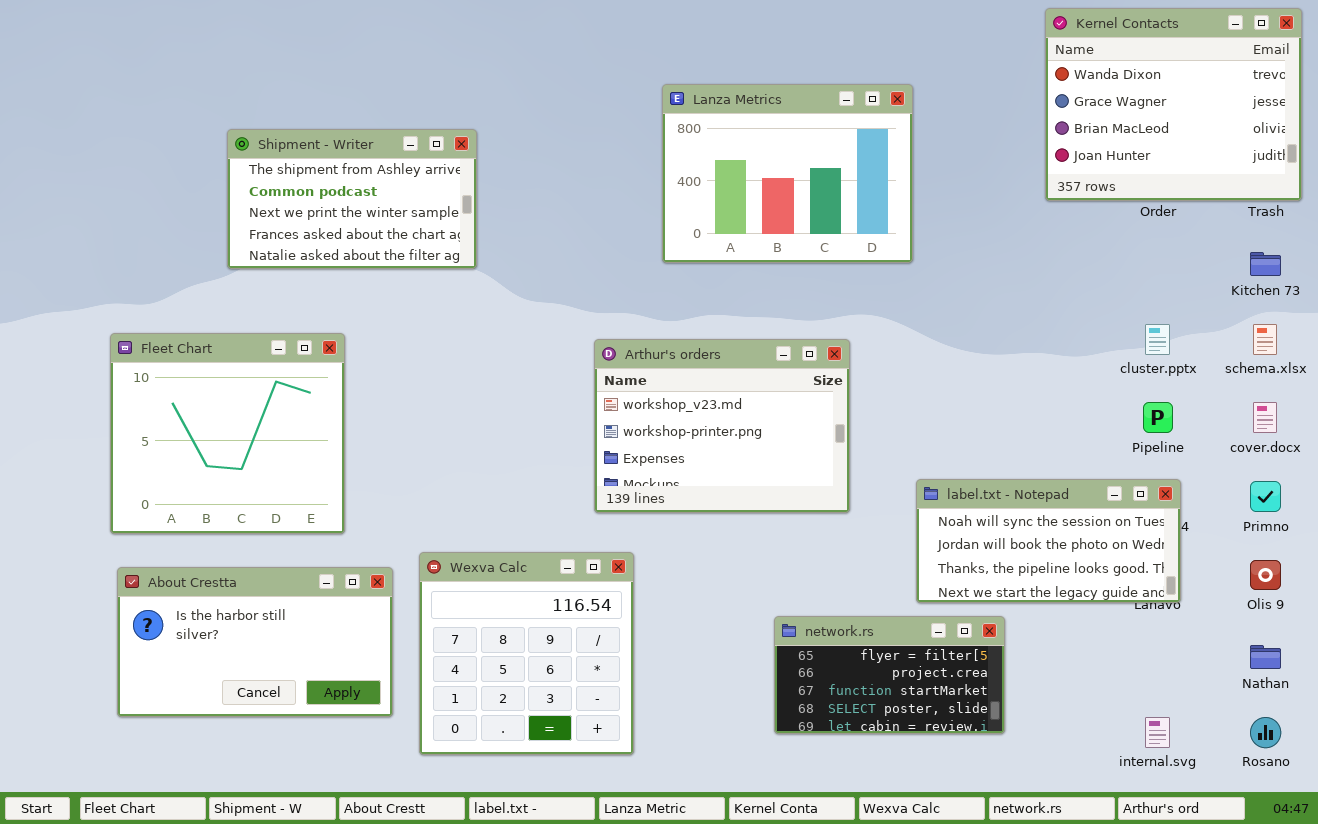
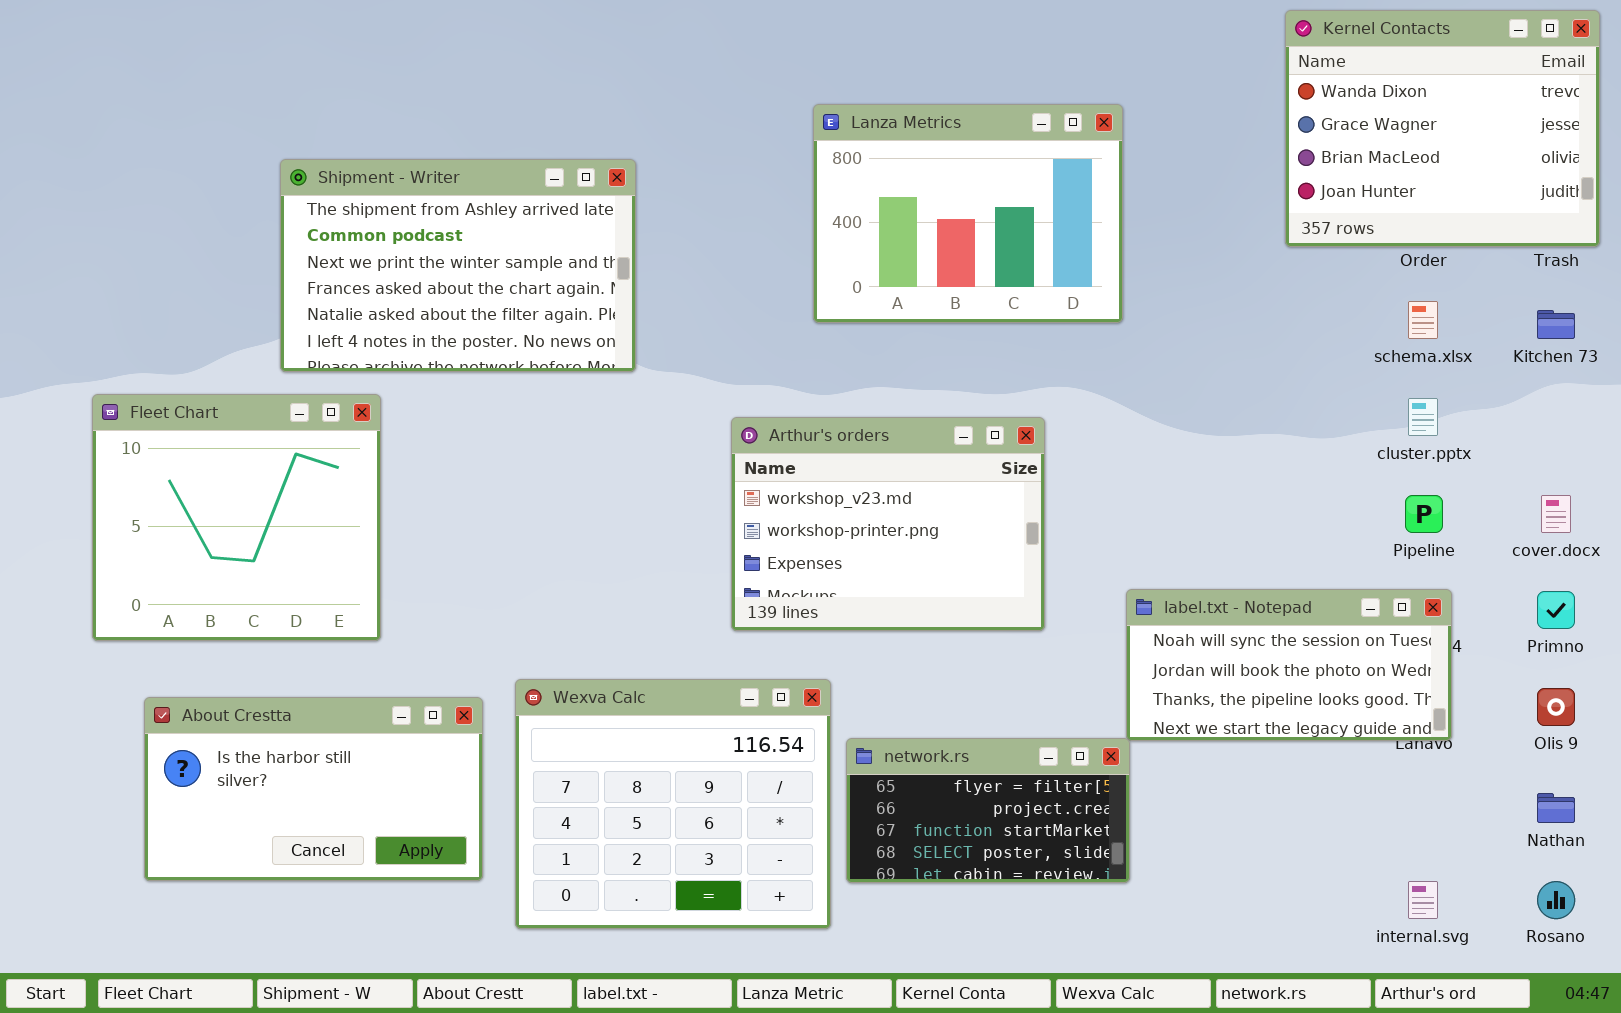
Shipment - Writer: [227,129,477,269] -> [280,159,636,372], resized
schema.xlsx: [1253,324,1277,355] -> [1408,301,1438,339], moved
Fleet Chart: [110,333,345,534] -> [92,394,381,641], moved
Wexva Calc: [419,552,634,755] -> [515,679,831,929], resized
network.rs: [774,616,1005,734] -> [846,738,1130,883], moved

